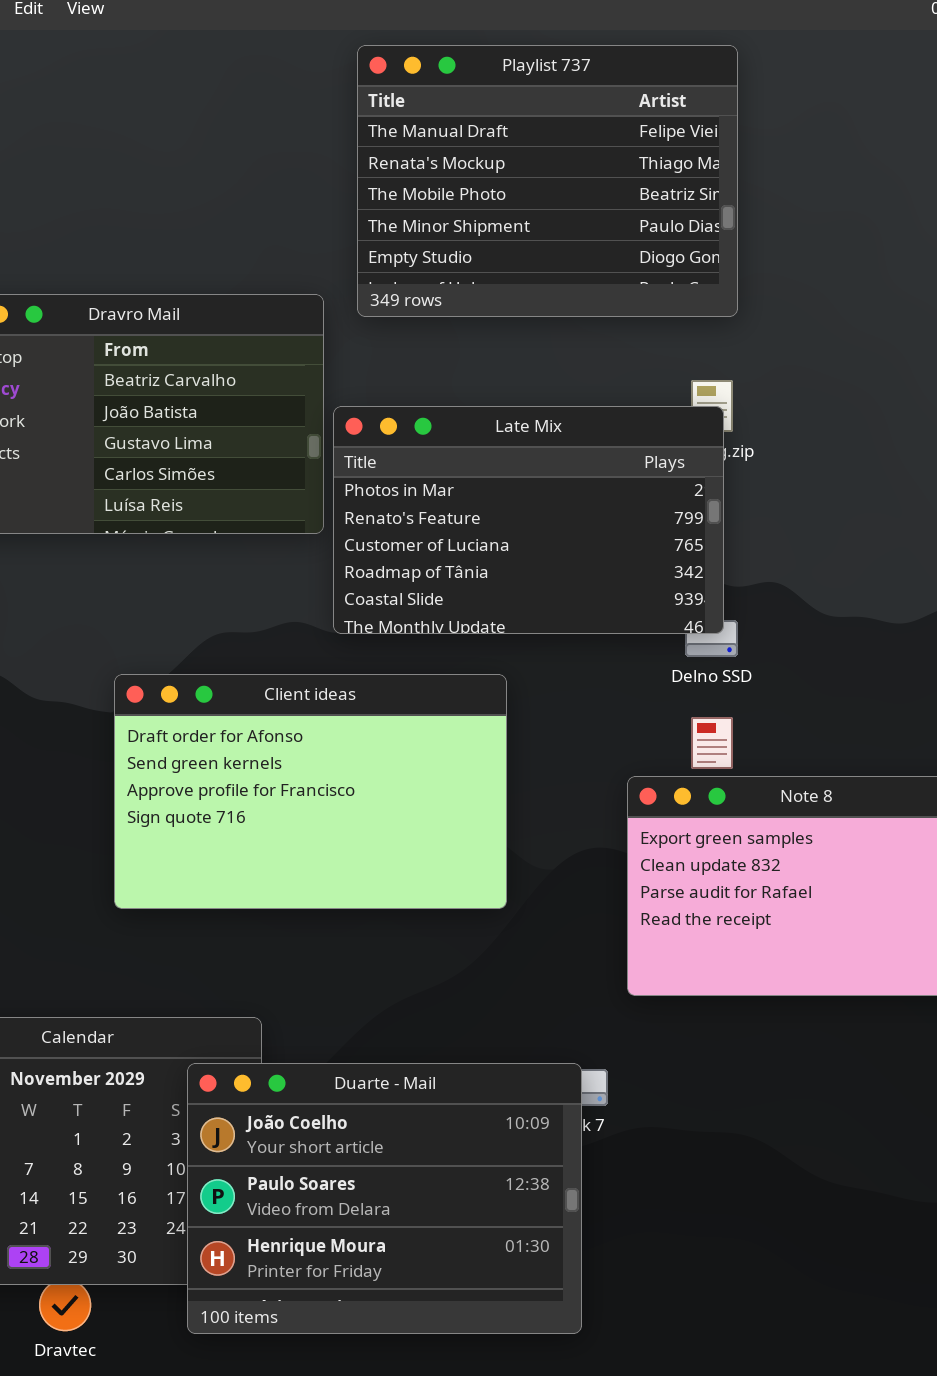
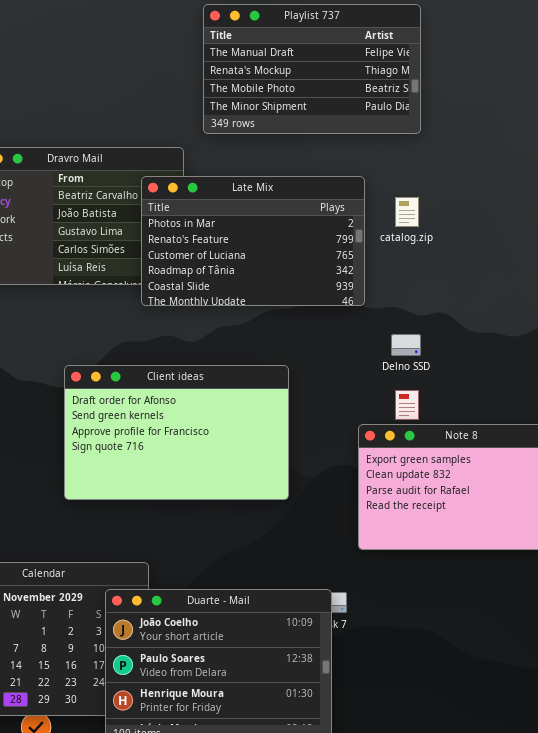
Playlist 737: [357,45,738,317] -> [203,4,421,134], resized
Late Mix: [333,406,724,634] -> [141,176,365,306], moved

